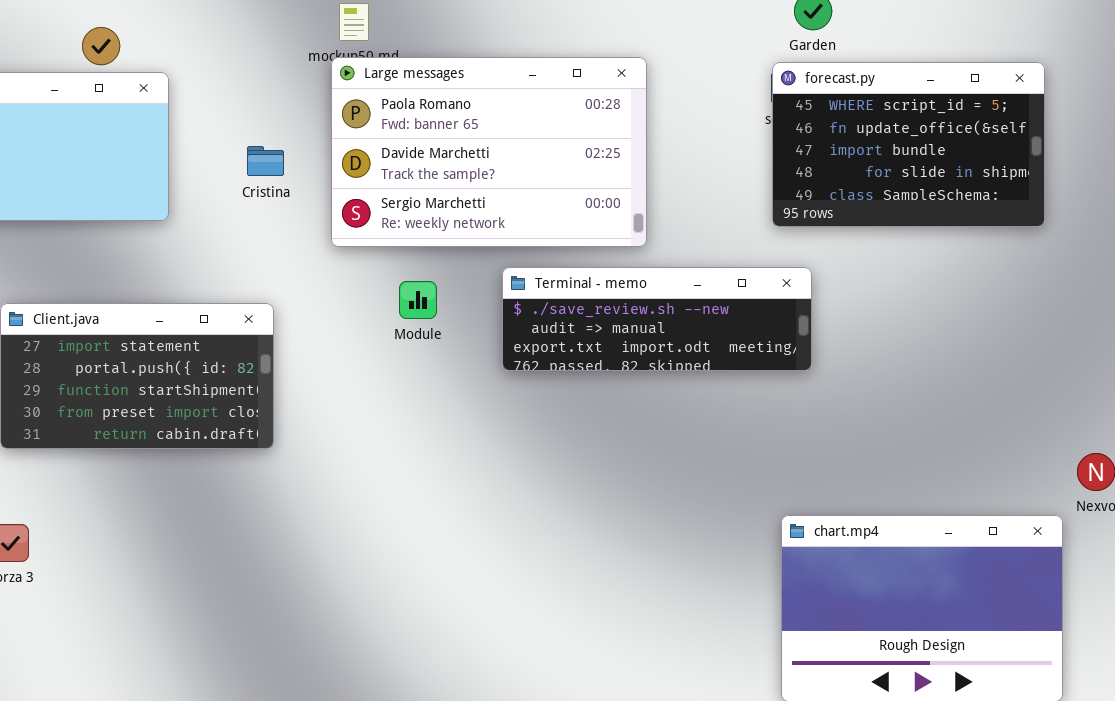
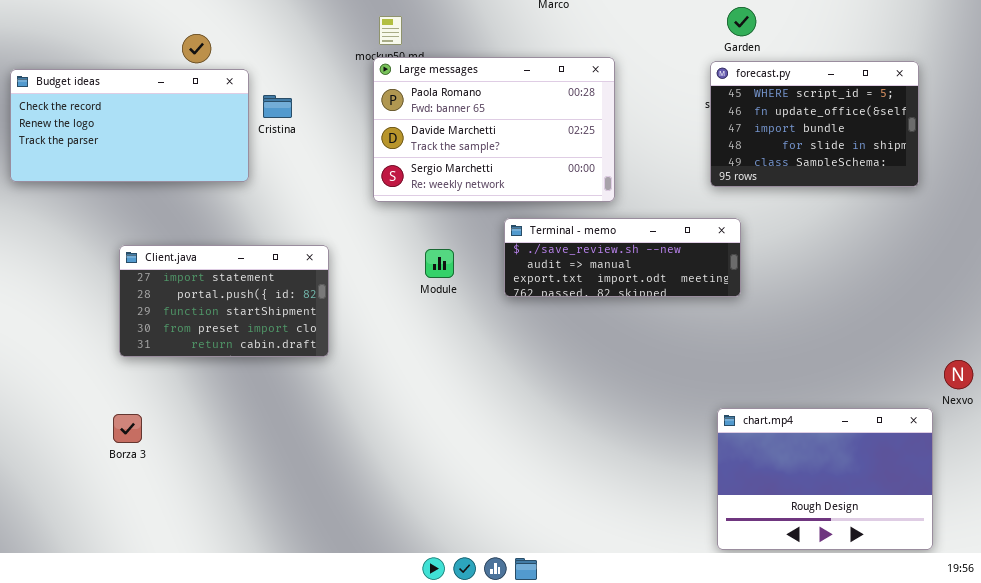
Cristina: [247,146,284,176] -> [263,95,292,118], moved
Module: [399,281,437,319] -> [425,249,454,278], moved

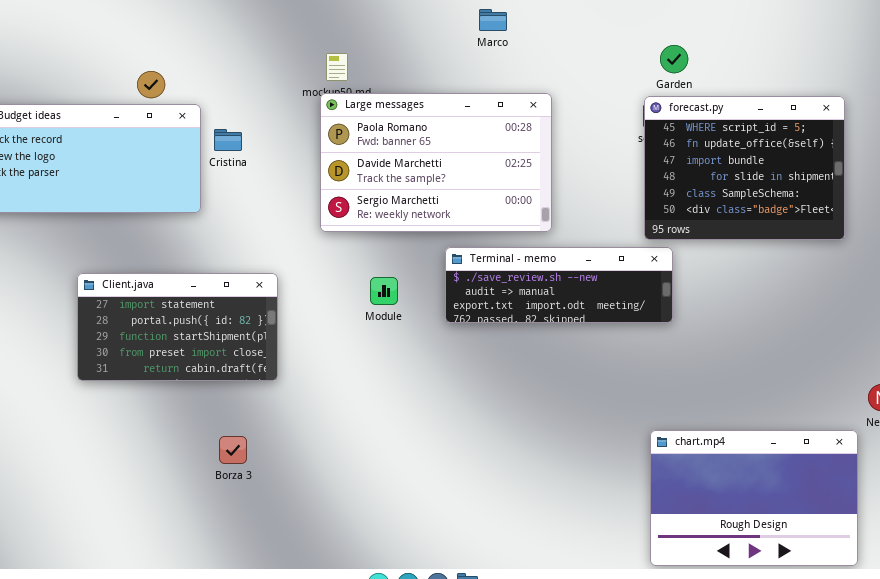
forecast.py: [710,61,919,187] -> [644,96,845,240], resized
Borza 3: [113,414,142,443] -> [219,436,247,464], moved

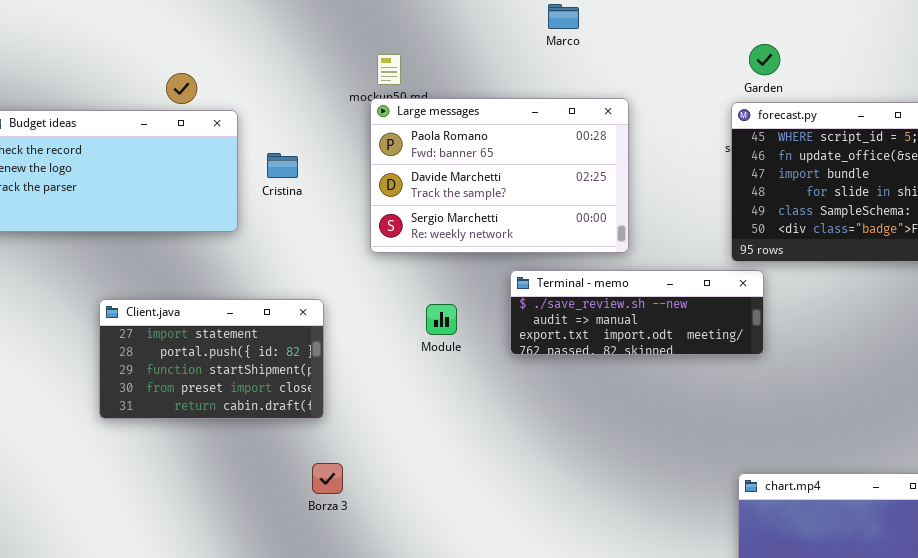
Cristina: [214,129,242,151] -> [267,153,298,178], moved
Borza 3: [219,436,247,464] -> [312,463,343,494], moved

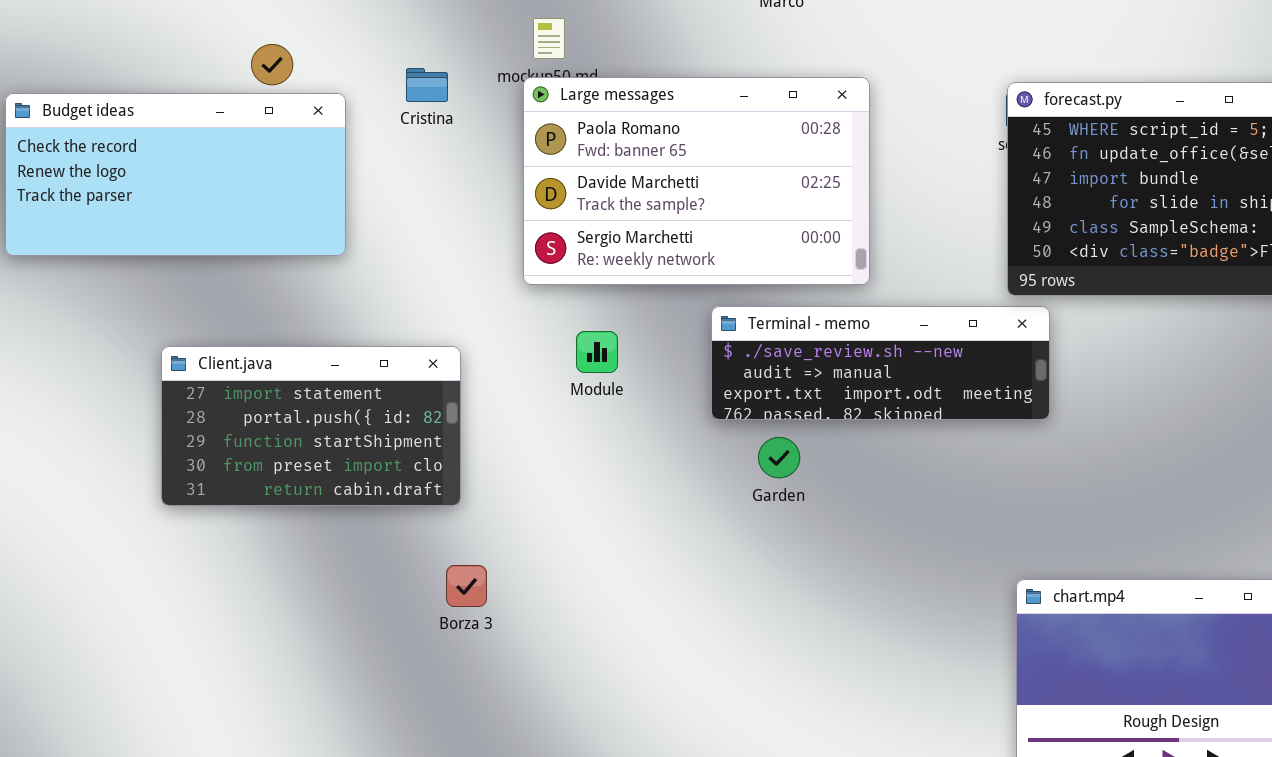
Garden: [749,44,780,75] -> [758,437,800,478], moved
Cristina: [267,153,298,178] -> [406,68,448,102], moved
Module: [426,304,457,335] -> [576,331,618,373], moved

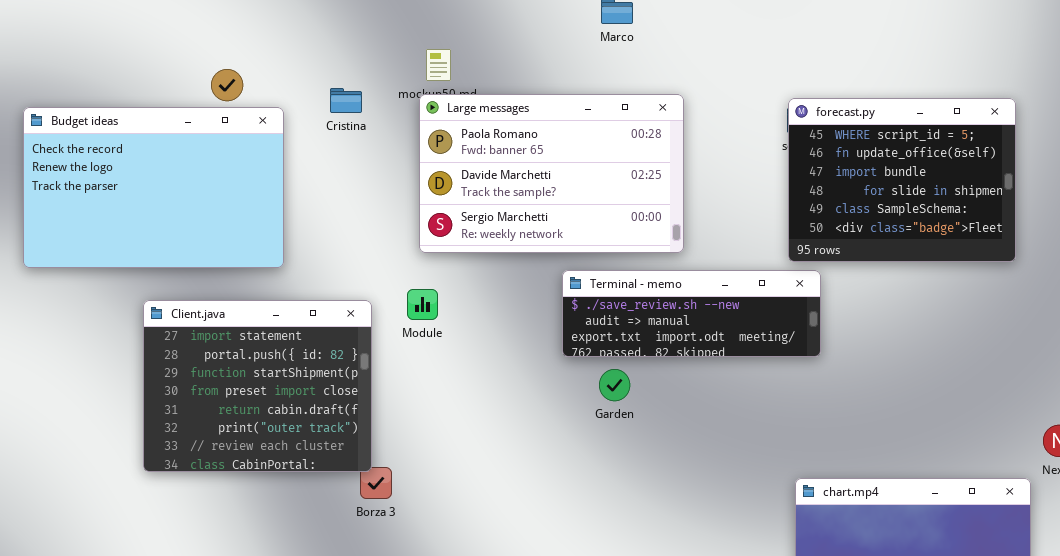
Budget ideas: [5,93,346,256] -> [23,107,284,268], resized
Module: [576,331,618,373] -> [407,289,438,320], moved
Client.java: [161,346,461,506] -> [143,300,372,472], resized

